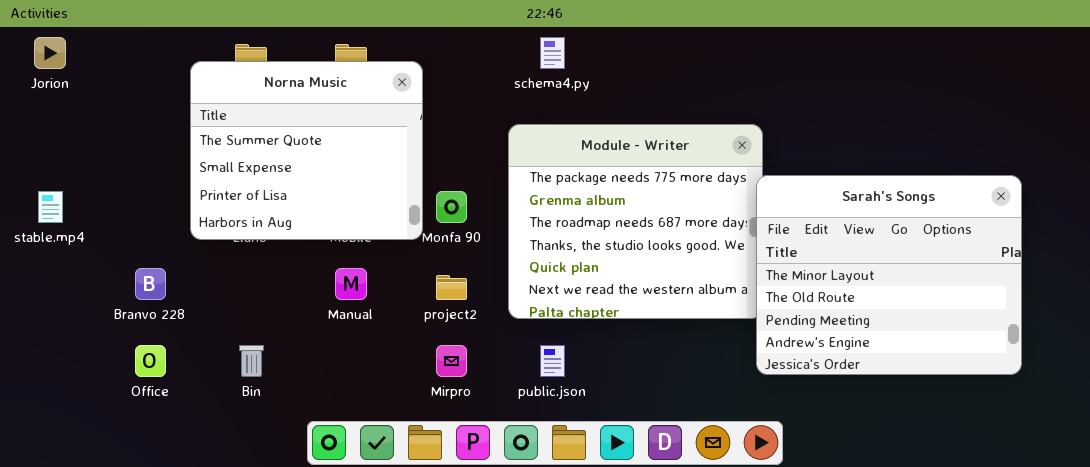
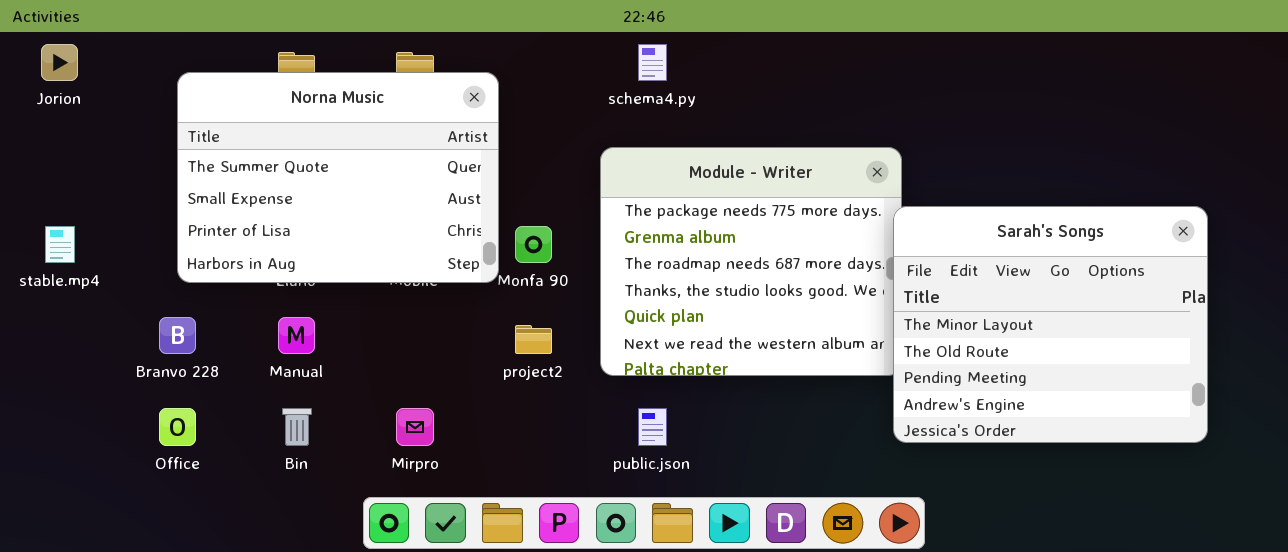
Norna Music: [190,61,423,240] -> [177,72,499,283], resized
Manual: [335,268,367,300] -> [278,317,315,354], moved
Mirpro: [436,345,467,377] -> [396,408,434,446], moved

